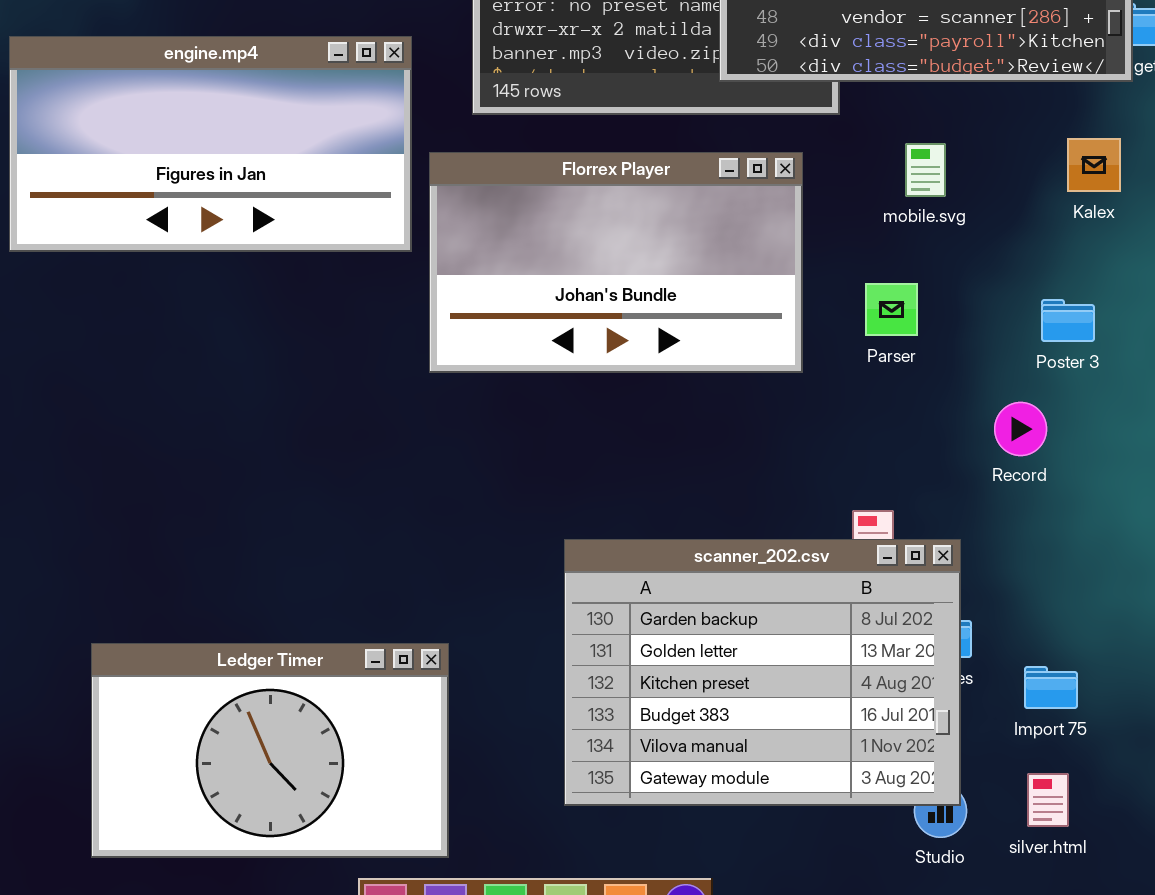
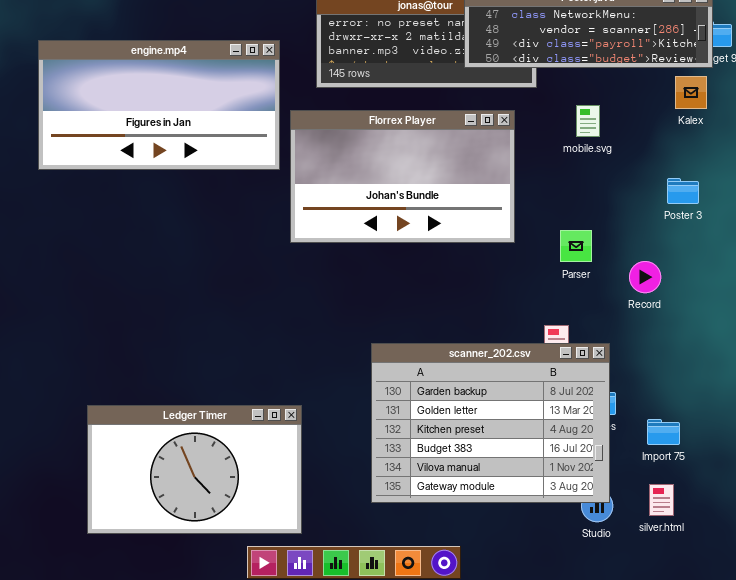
Kalex: [1067,138,1121,192] -> [675,76,707,109], moved
Parser: [865,283,918,336] -> [560,230,592,262], moved
Poster 3: [1041,299,1095,342] -> [667,178,699,204], moved

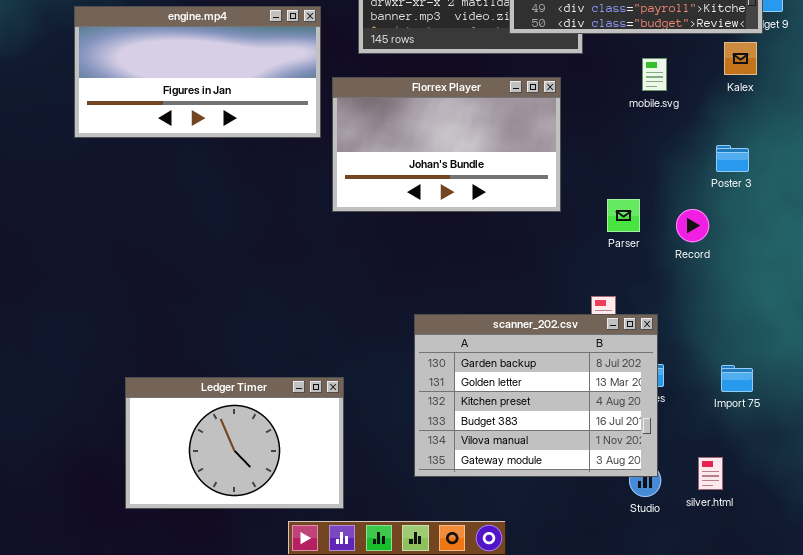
mobile.svg: [576,105,600,137] -> [642,58,667,91], moved
Record: [629,261,661,293] -> [676,209,709,242], moved
Import 75: [647,419,680,445] -> [721,365,753,392], moved

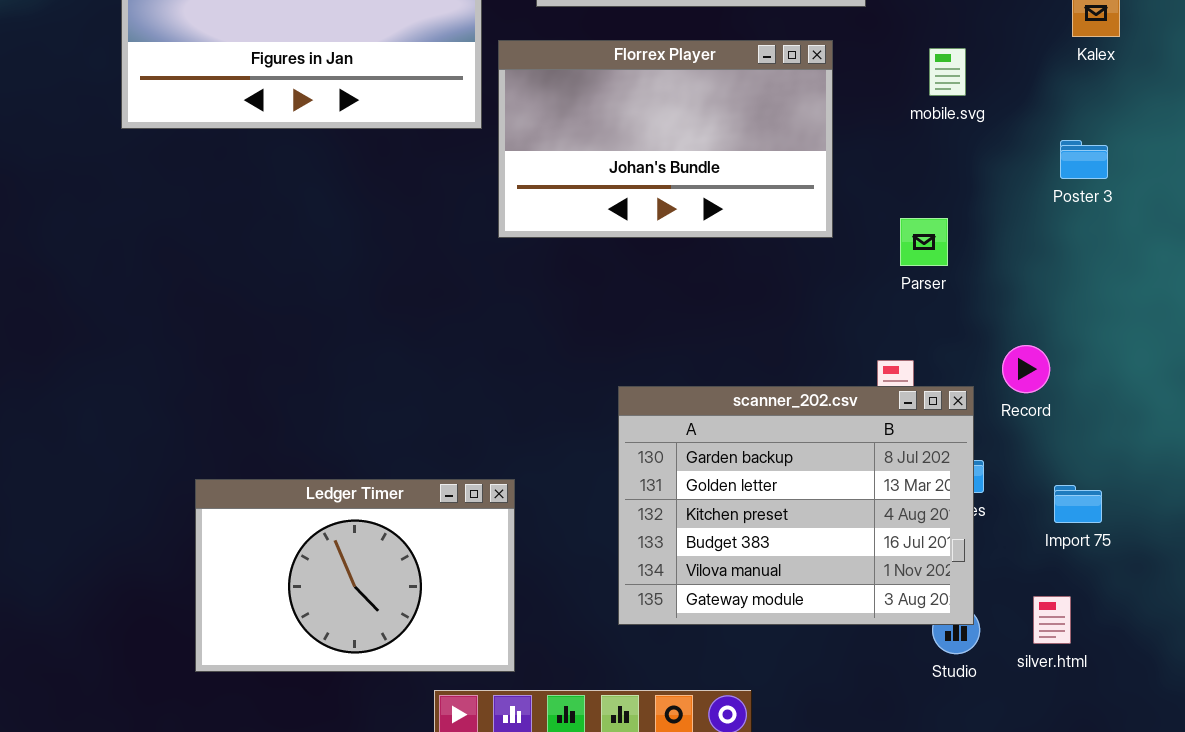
mobile.svg: [642,58,667,91] -> [929,48,966,96], moved
Record: [676,209,709,242] -> [1002,345,1050,393], moved
Import 75: [721,365,753,392] -> [1054,485,1102,523], moved

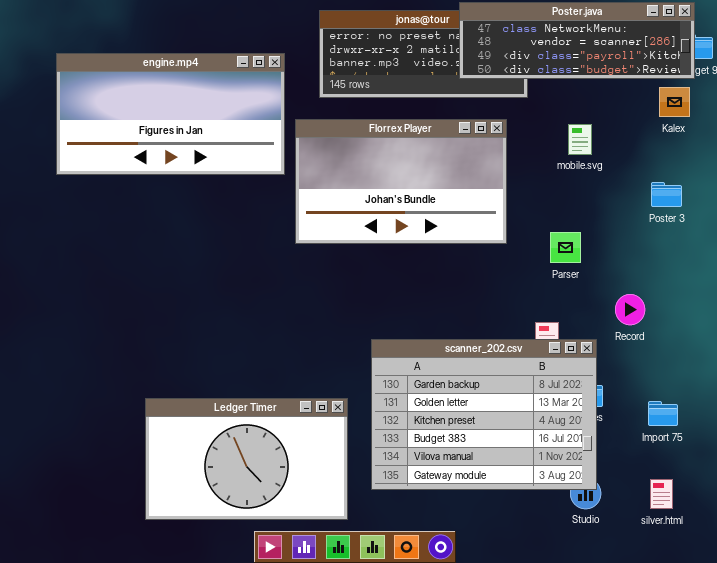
Record: [1002,345,1050,393] -> [615,294,645,325], moved
Ledger Timer: [195,479,515,672] -> [145,398,348,520], moved
silver.html: [1033,596,1071,644] -> [650,479,673,509], moved

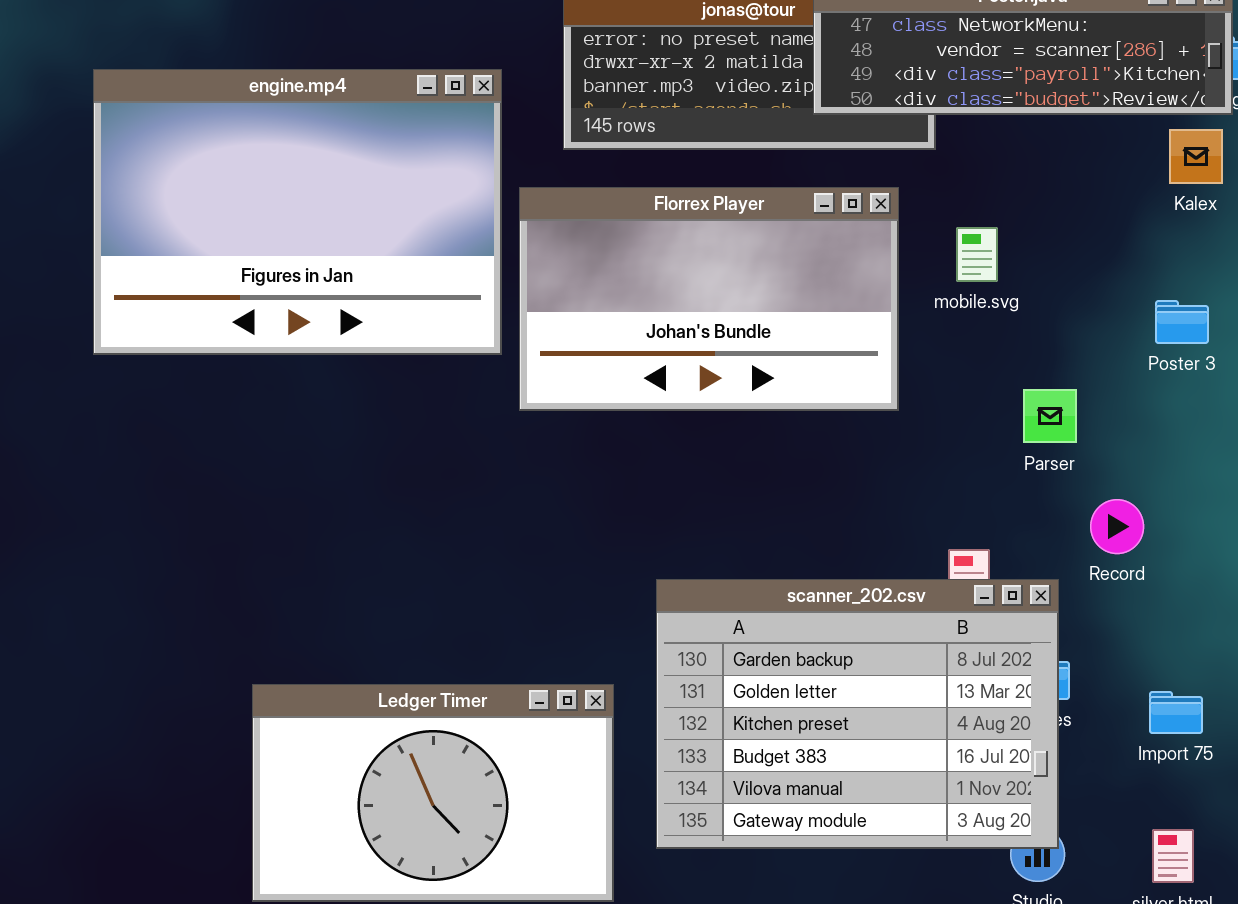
engine.mp4: [56,53,285,175] -> [93,69,502,355], resized
mobile.svg: [568,124,592,155] -> [956,227,998,282], moved
Parser: [550,232,581,263] -> [1023,389,1077,443], moved

